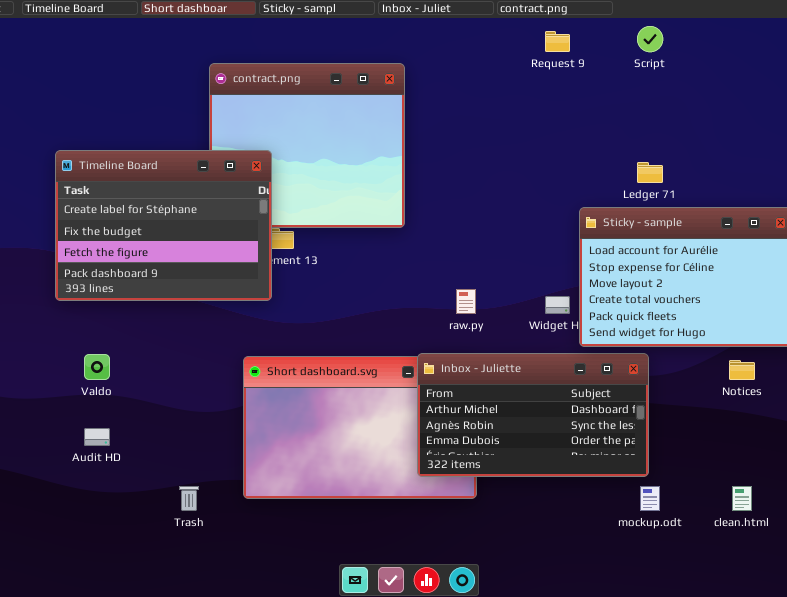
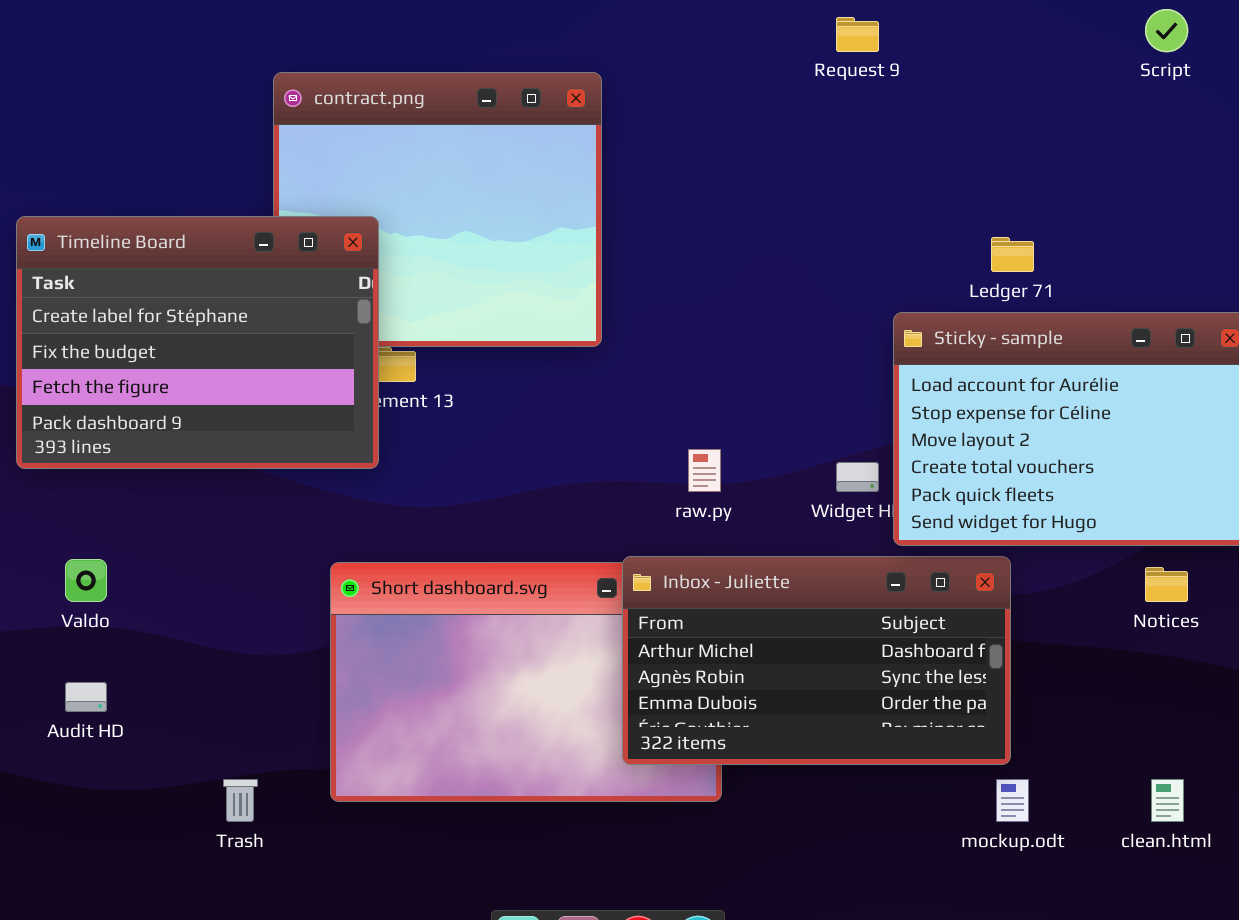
Script: [637,26,663,52] -> [1145,9,1188,52], moved

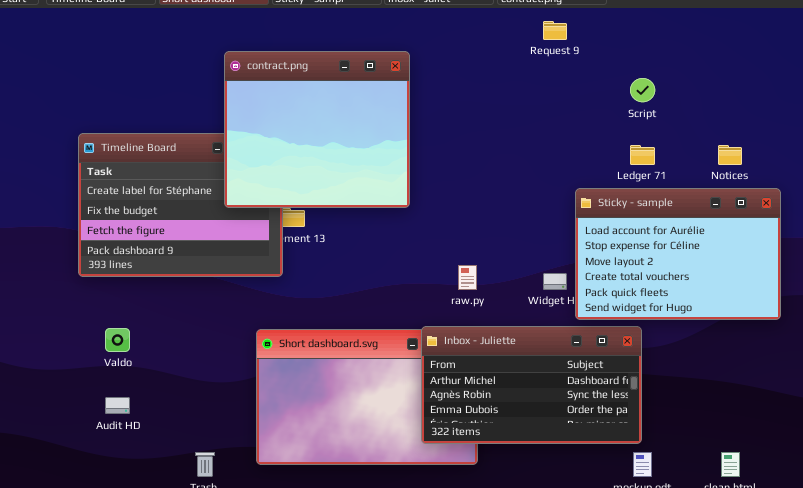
Script: [1145,9,1188,52] -> [630,78,655,102], moved
contract.png: [273,72,602,347] -> [224,51,410,208], raised
Notices: [1145,567,1188,602] -> [718,145,742,165], moved

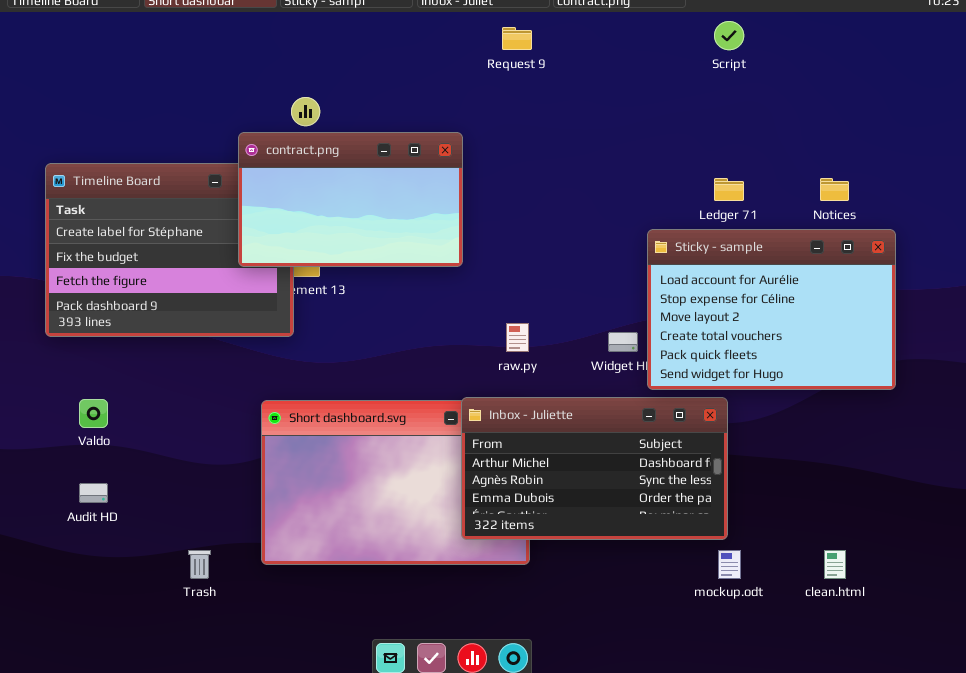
Request 9: [543,21,567,40] -> [502,27,532,50], moved
contract.png: [224,51,410,208] -> [238,132,463,267], moved, resized
Script: [630,78,655,102] -> [714,21,744,50], moved

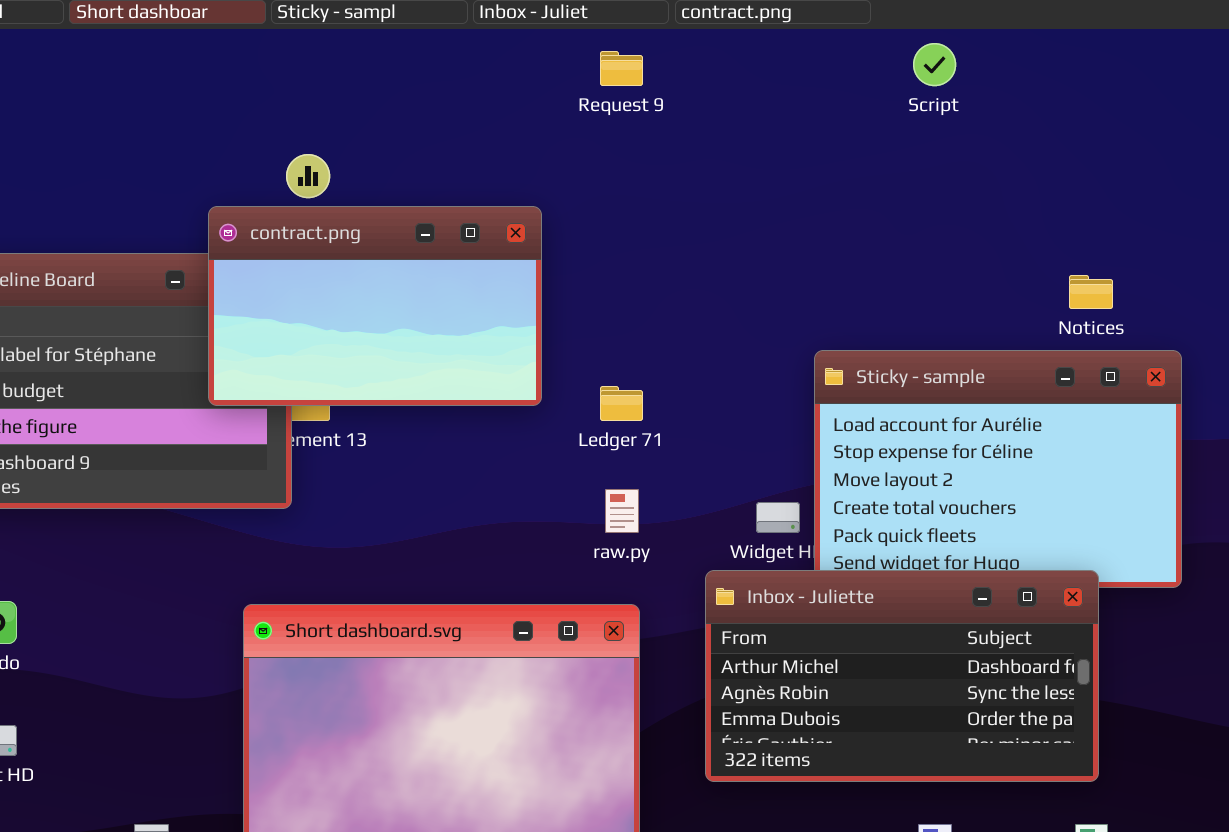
Ledger 71: [714,178,744,201] -> [600,386,643,421], moved
Inbox - Juliette: [461,397,728,540] -> [705,570,1099,782], moved

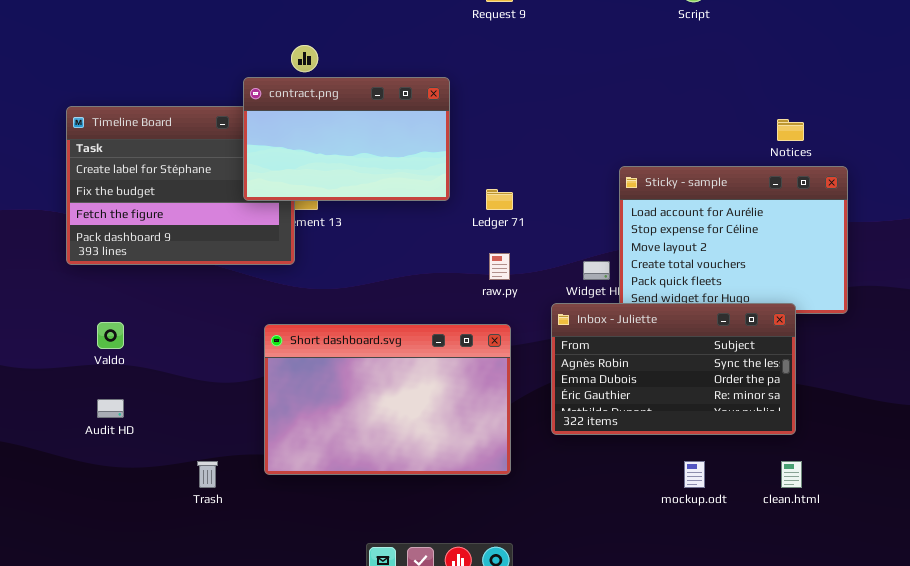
Inbox - Juliette: [705,570,1099,782] -> [551,303,796,435], scrolled down 1 row

